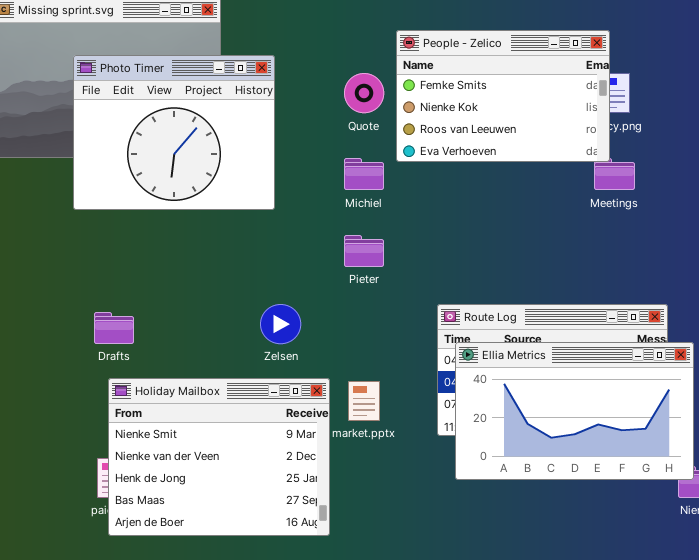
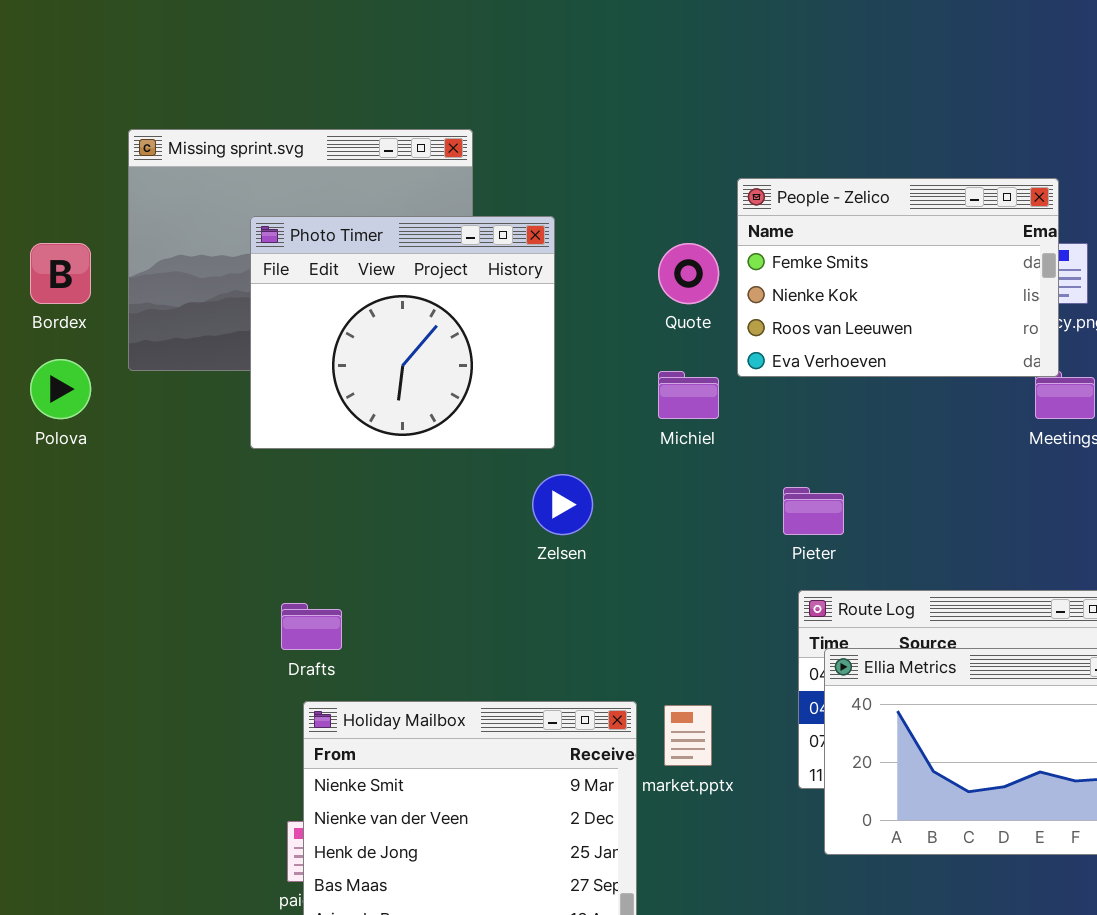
Pieter: [344,235,384,267] -> [783,487,844,535], moved
Zelsen: [260,304,301,344] -> [532,474,593,535], moved

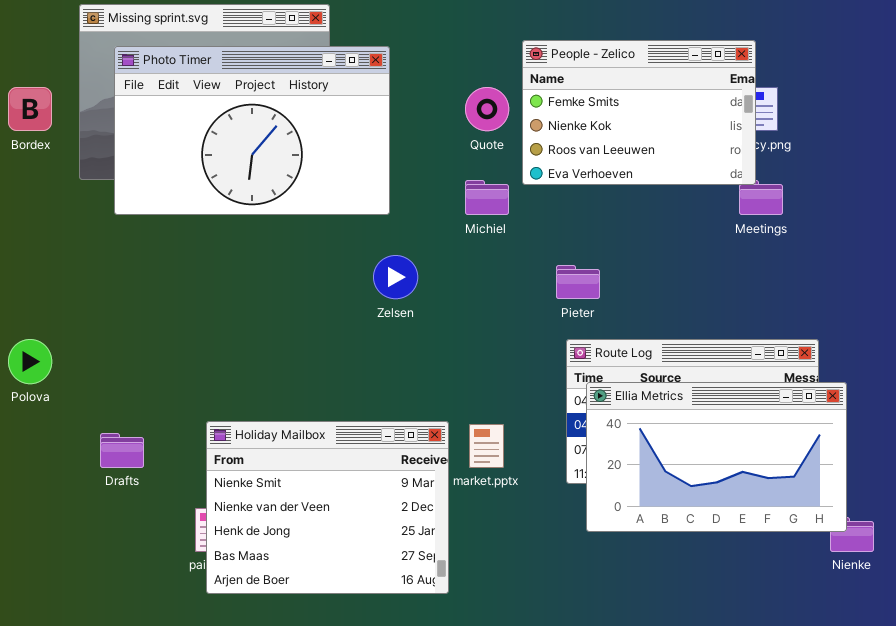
Photo Timer: [250,216,555,449] -> [114,46,390,215], moved, resized
Polova: [30,359,91,419] -> [8,339,52,384], moved
Drafts: [281,603,342,650] -> [100,433,144,468], moved

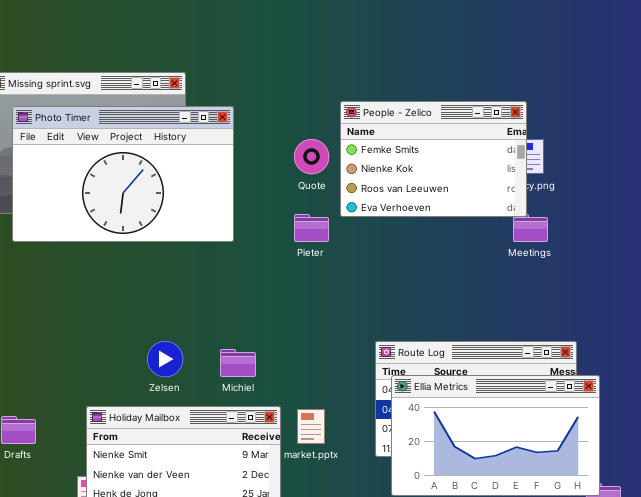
Michiel: [465,180,509,215] -> [220,349,256,377], moved
Zelsen: [373,255,418,299] -> [147,341,183,377], moved
Pieter: [556,265,600,299] -> [294,214,329,242], moved

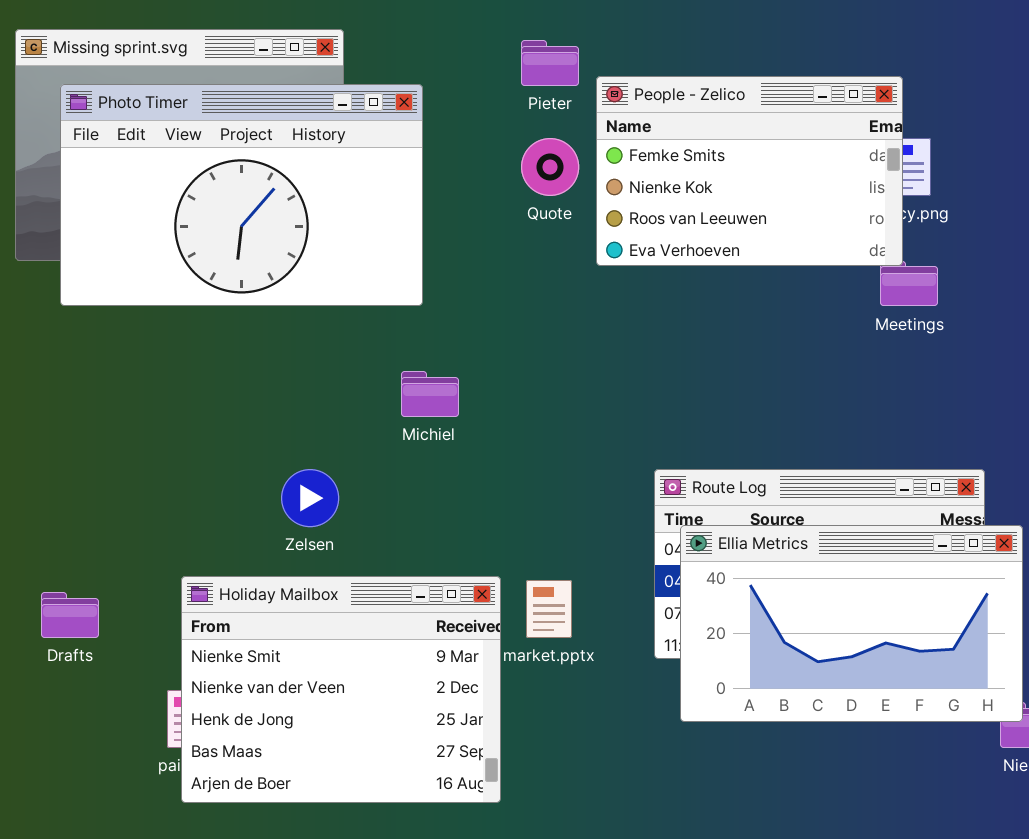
Pieter: [294,214,329,242] -> [521,40,579,86], moved
Michiel: [220,349,256,377] -> [401,371,459,417], moved

